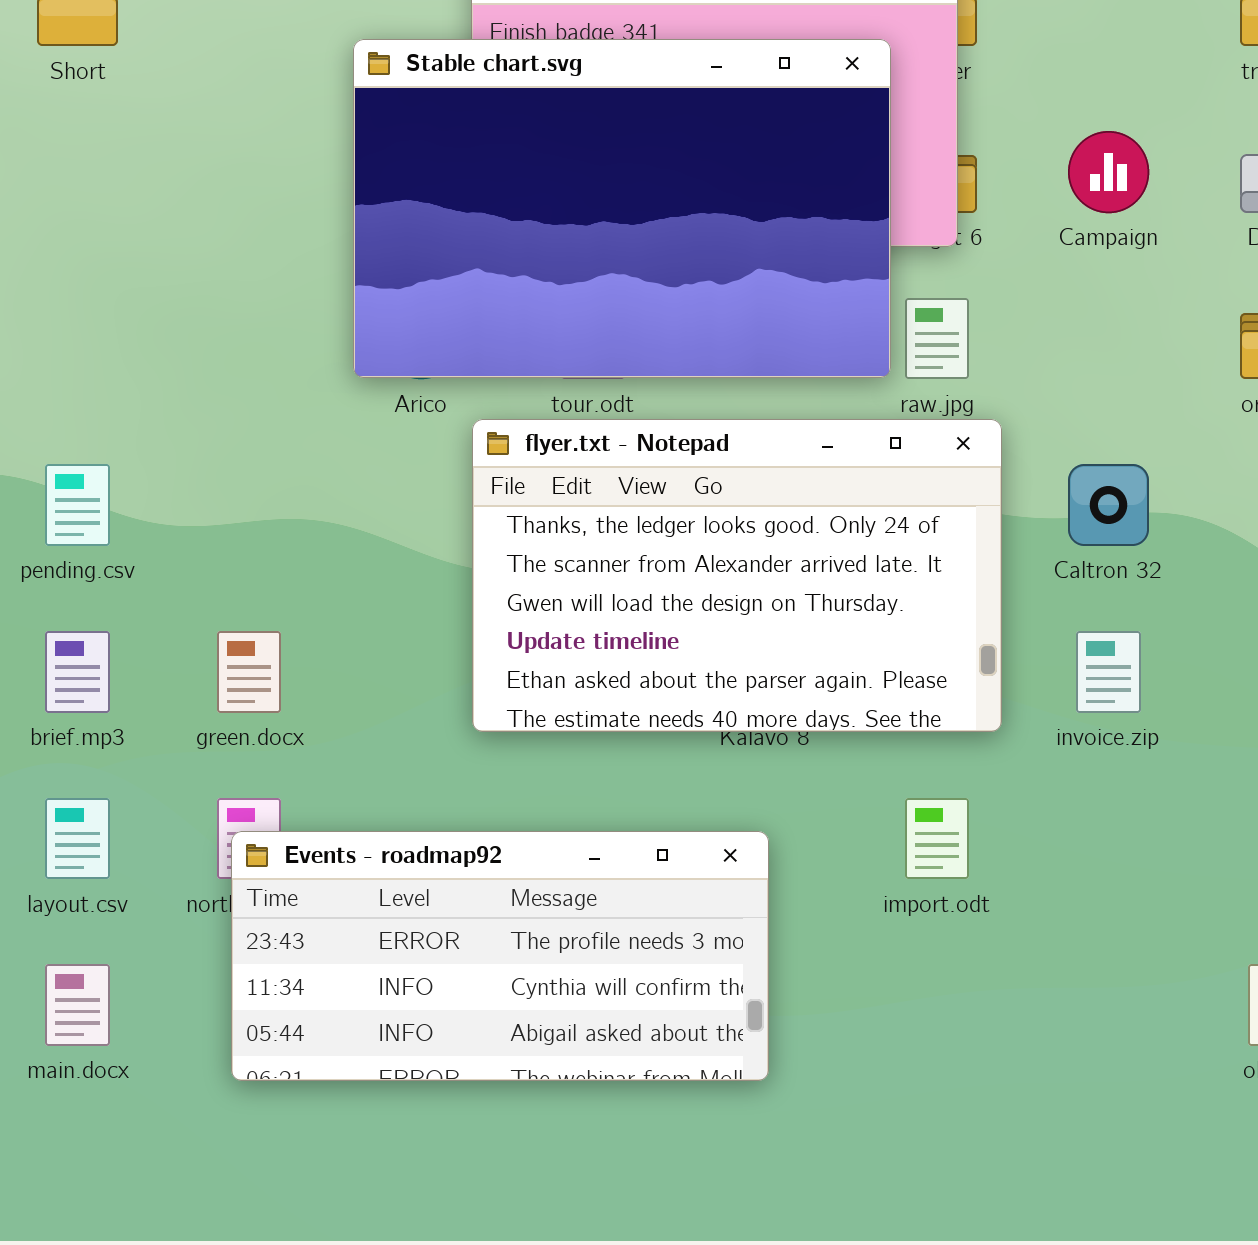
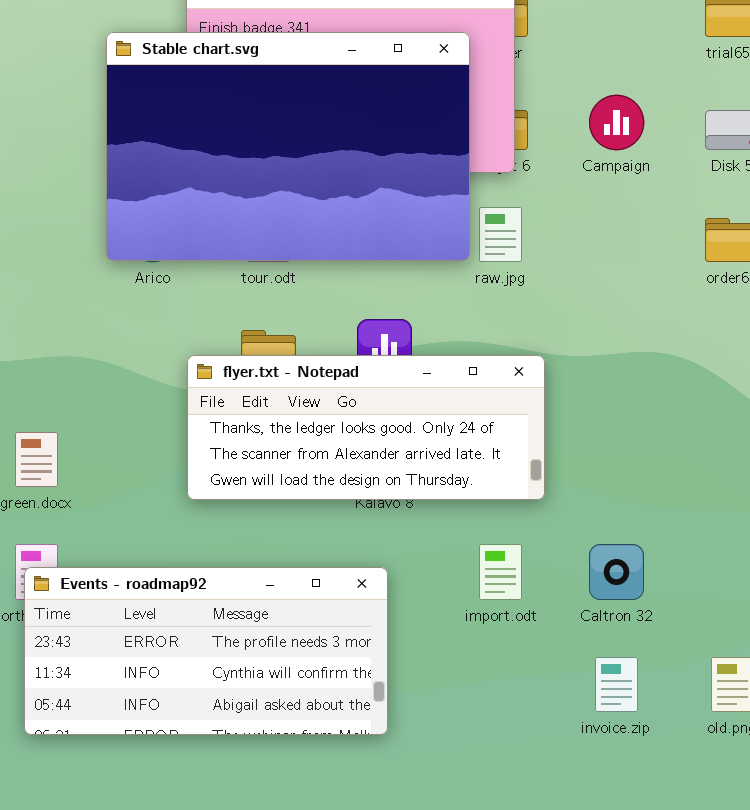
flyer.txt - Notepad: [472,419,1002,732] -> [187,355,545,500], resized
Caltron 32: [1068,464,1149,546] -> [589,544,644,600], moved
invoice.zip: [1076,631,1141,713] -> [595,657,638,712], moved

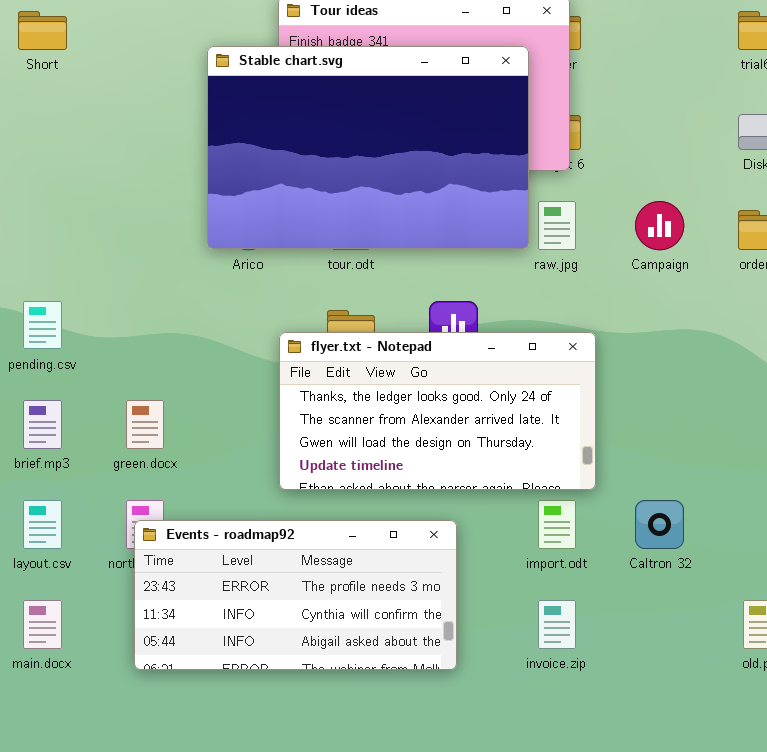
Campaign: [589,95,644,150] -> [635,201,684,250], moved
flyer.txt - Notepad: [187,355,545,500] -> [279,332,596,490], resized
invoice.zip: [595,657,638,712] -> [538,600,576,649], moved

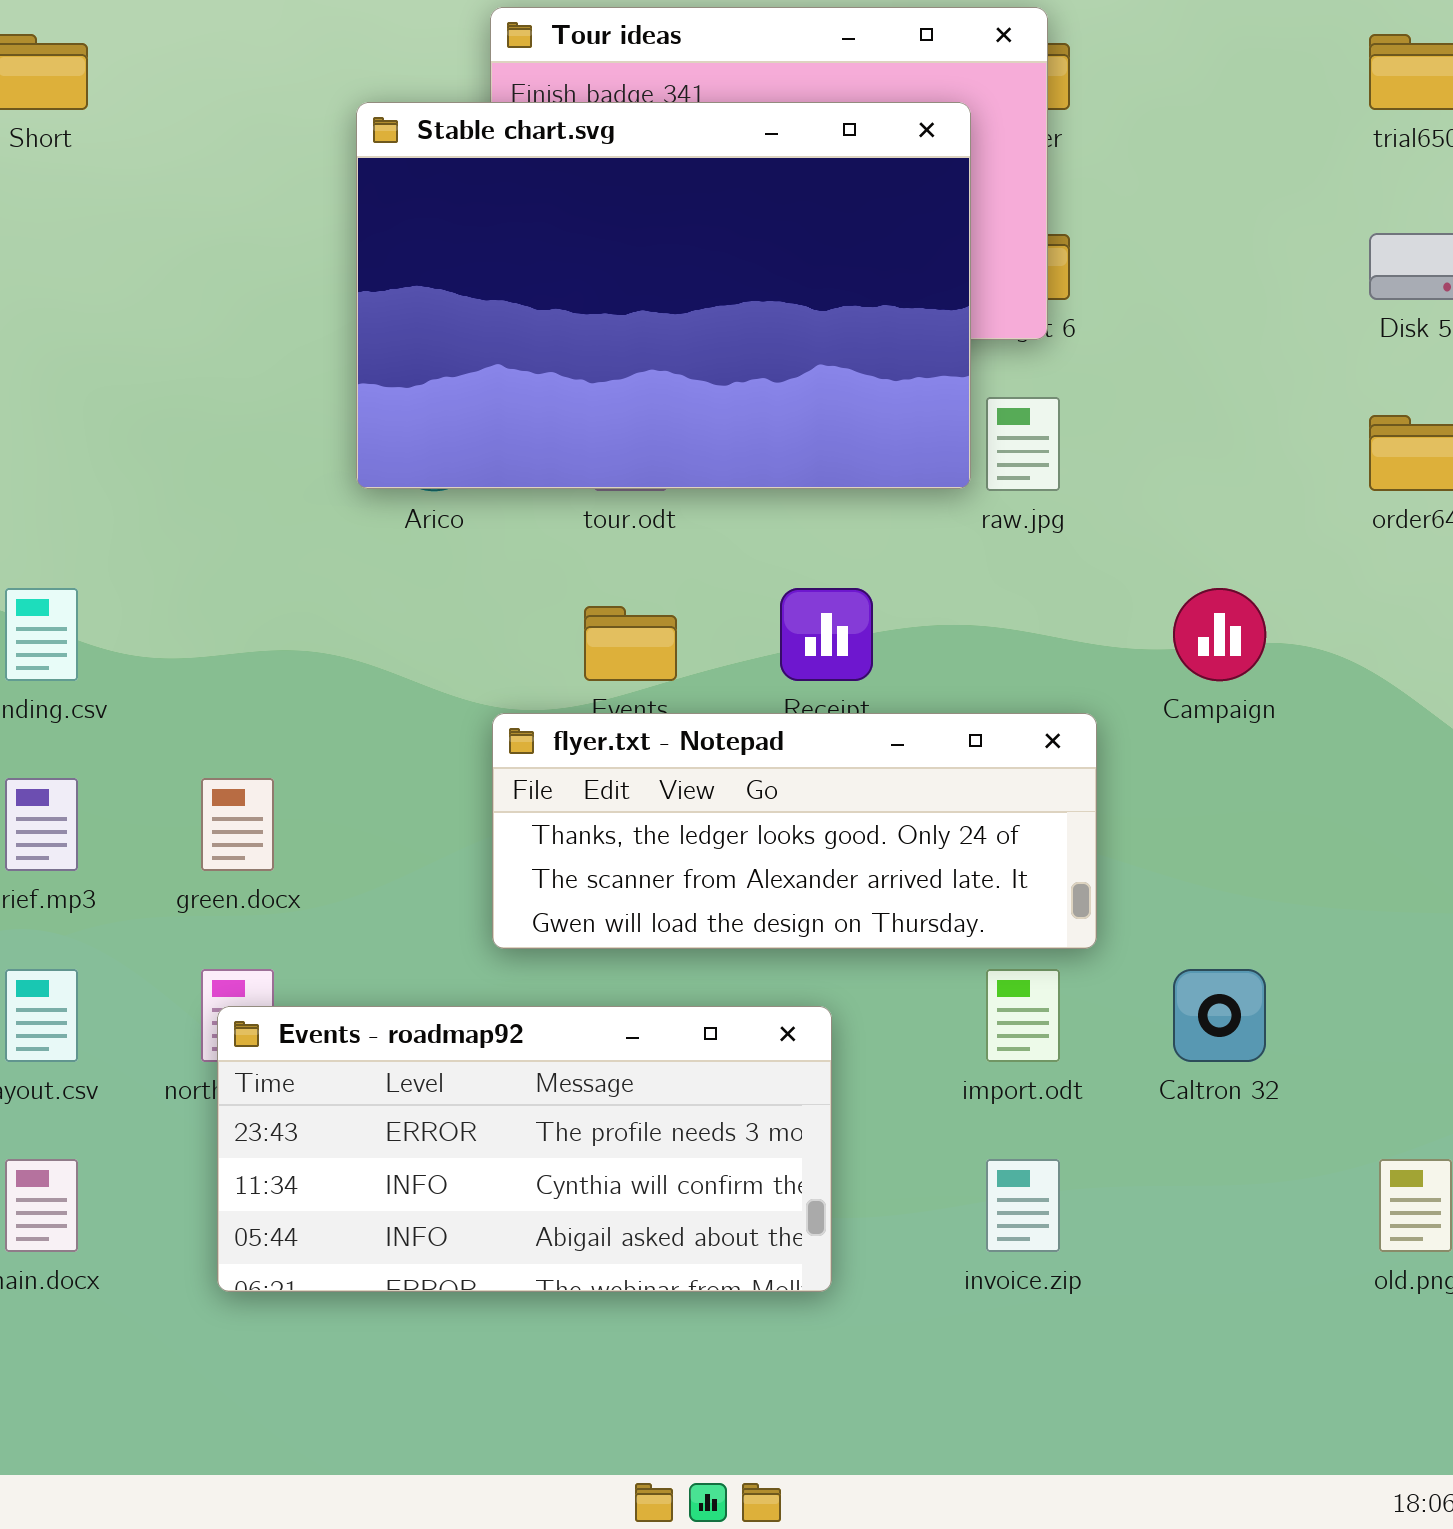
Campaign: [635,201,684,250] -> [1173,588,1266,681], moved
flyer.txt - Notepad: [279,332,596,490] -> [492,713,1097,949], resized

